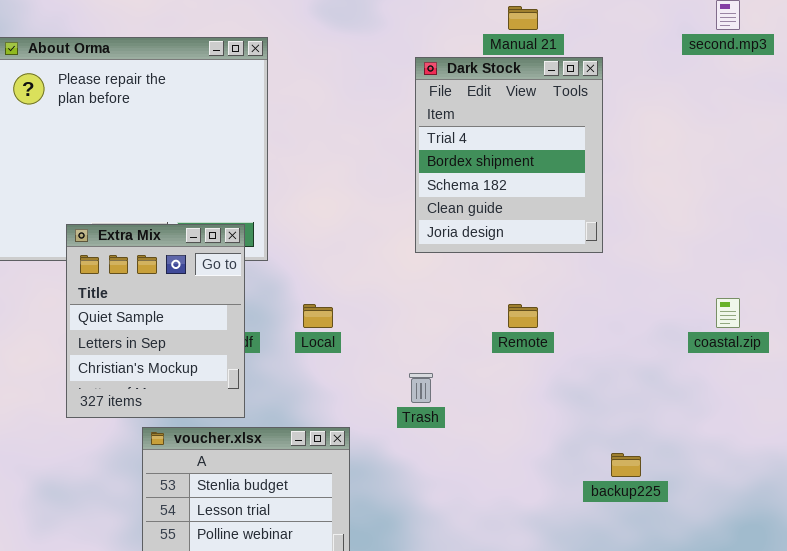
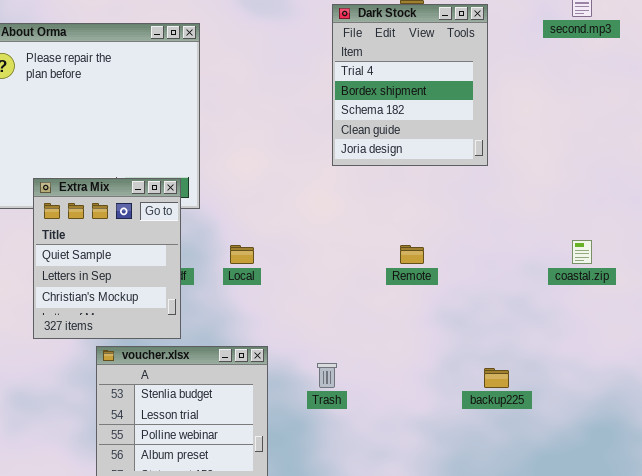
Dark Stock: [415,57,603,253] -> [332,4,488,166], moved
Trash: [409,373,433,403] -> [317,363,337,388], moved

